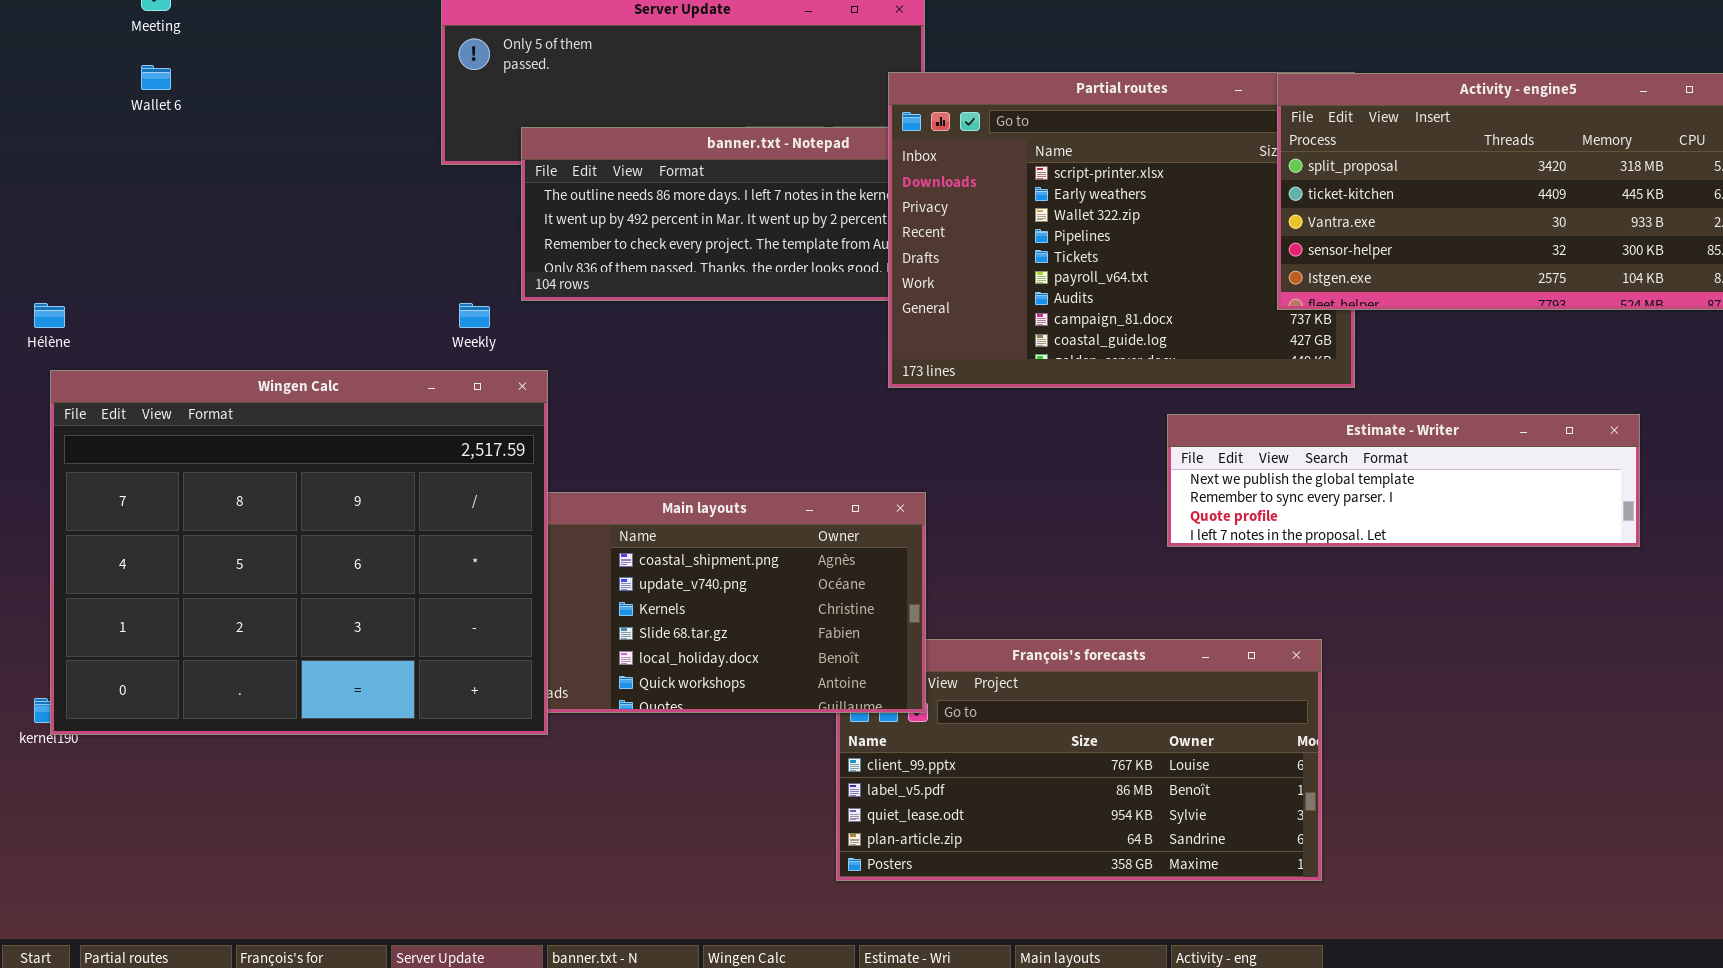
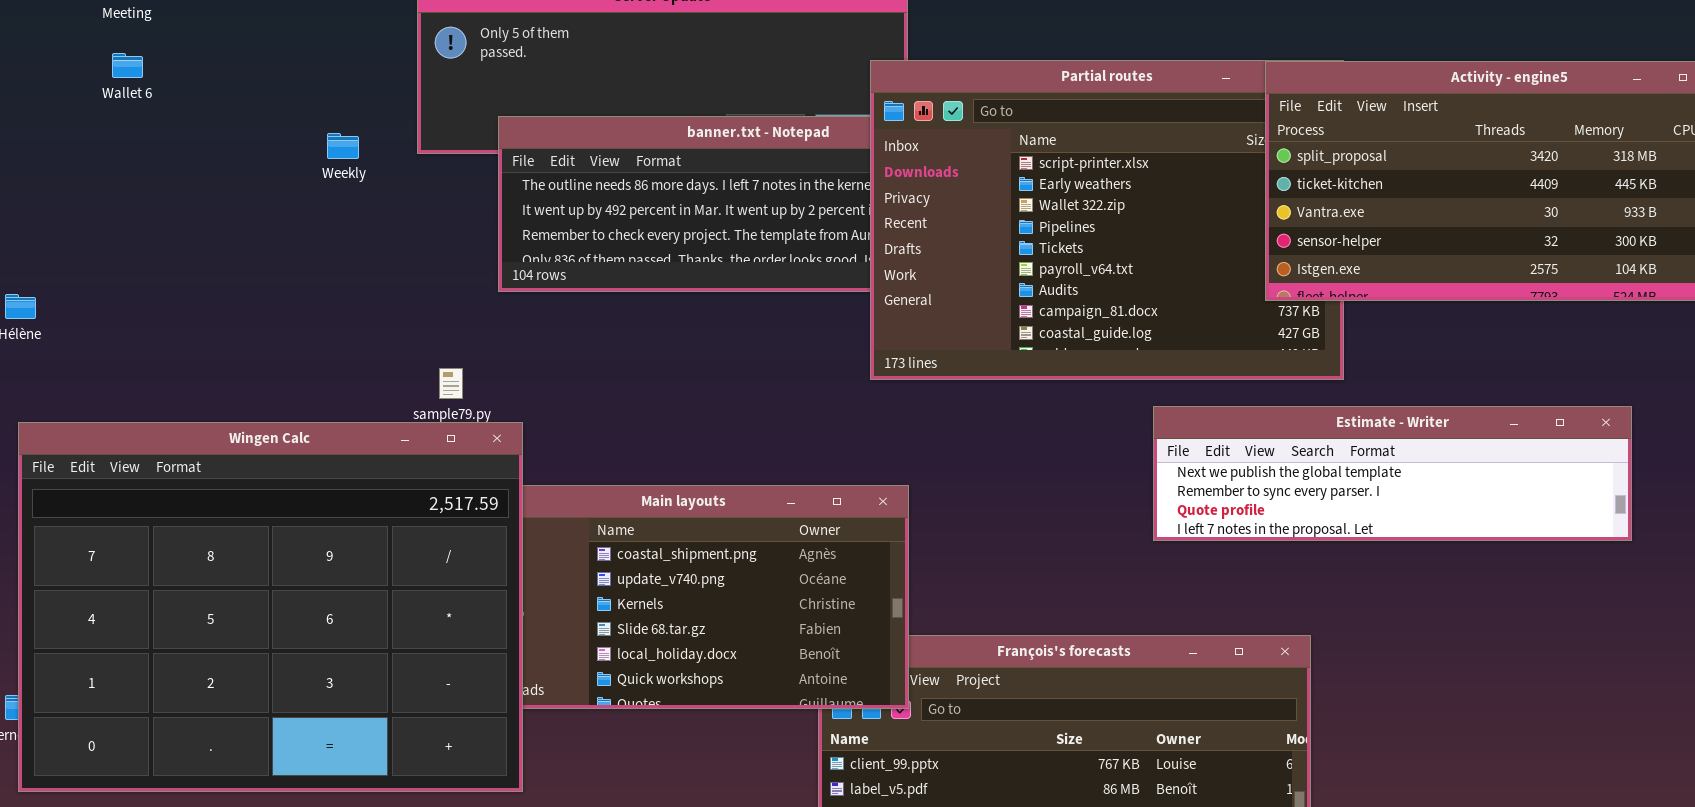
Weekly: [459,303,490,328] -> [327,133,359,159], moved
Wingen Calc: [50,370,548,735] -> [18,422,523,792], moved

